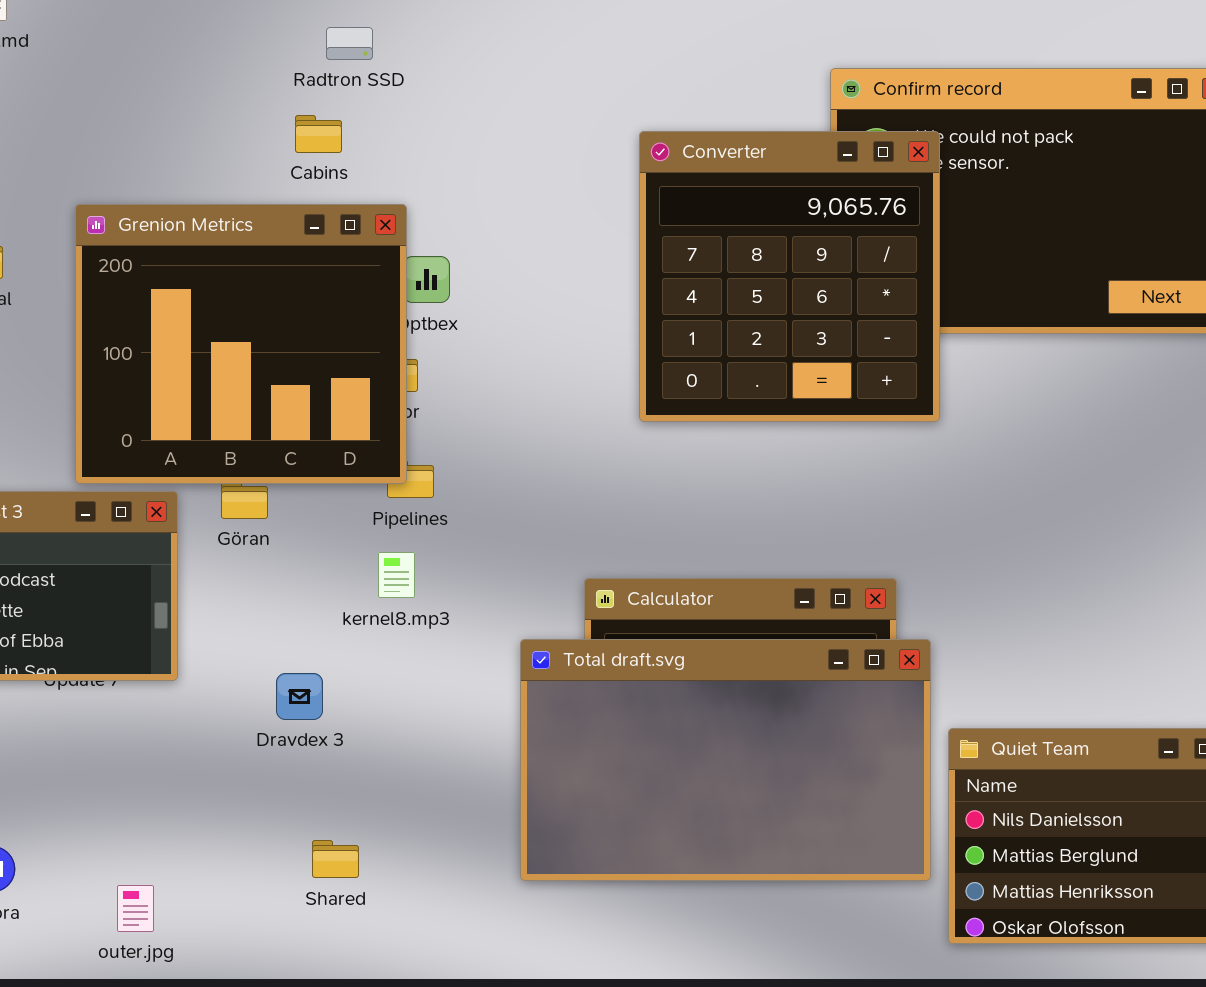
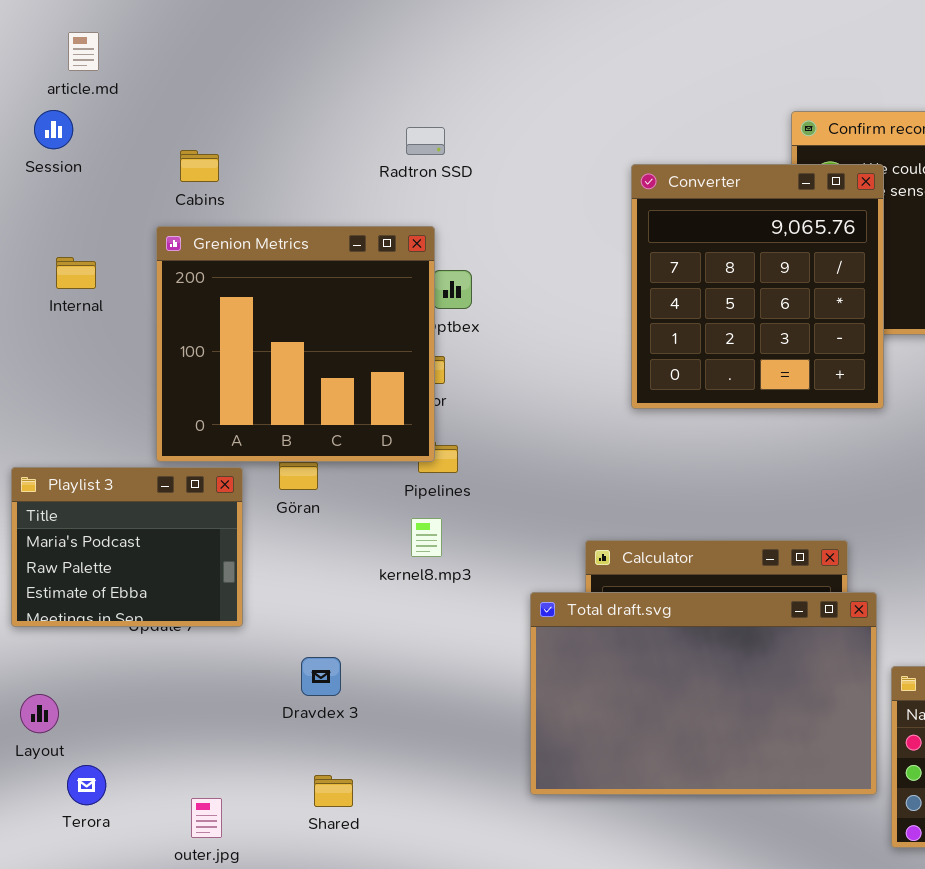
Radtron SSD: [326,27,373,60] -> [406,127,445,155], moved
Cabins: [295,115,342,153] -> [180,150,219,182], moved
Dravdex 3: [276,673,323,720] -> [301,657,341,696], moved
Shared: [312,840,359,878] -> [314,775,353,807], moved

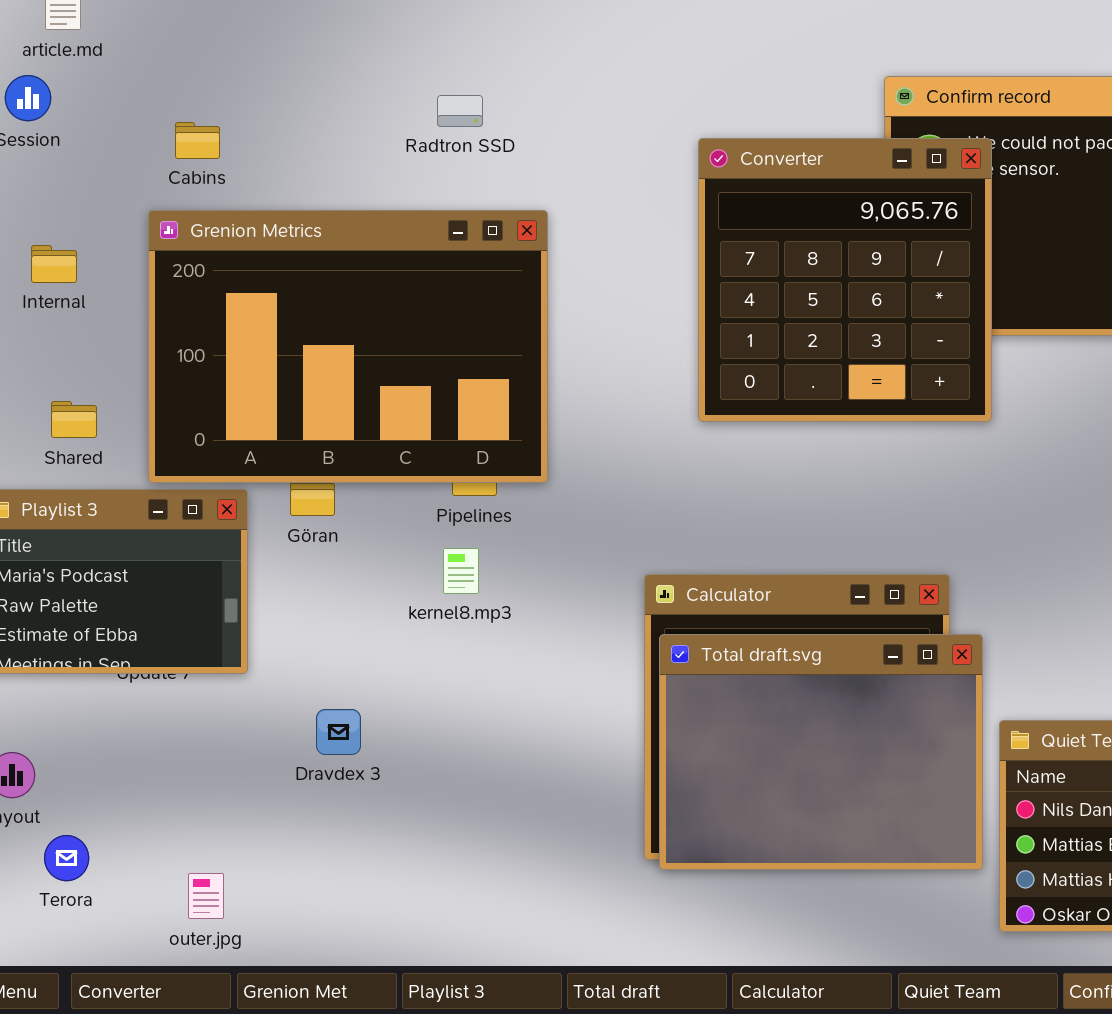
Grenion Metrics: [156,226,435,462] -> [148,210,548,483], resized
Total draft.svg: [530,592,877,795] -> [659,634,983,870], resized
Shared: [314,775,353,807] -> [51,401,97,438], moved

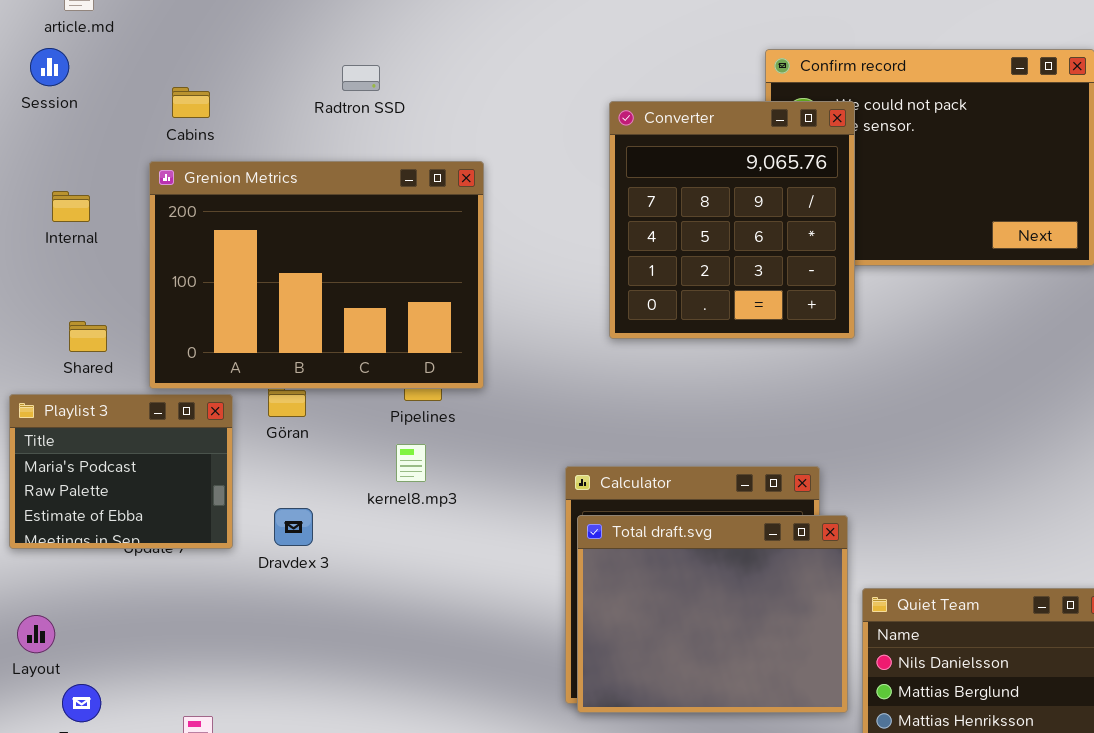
Radtron SSD: [437,95,483,127] -> [342,65,380,91], moved
Dravdex 3: [316,709,361,755] -> [274,508,313,546], moved

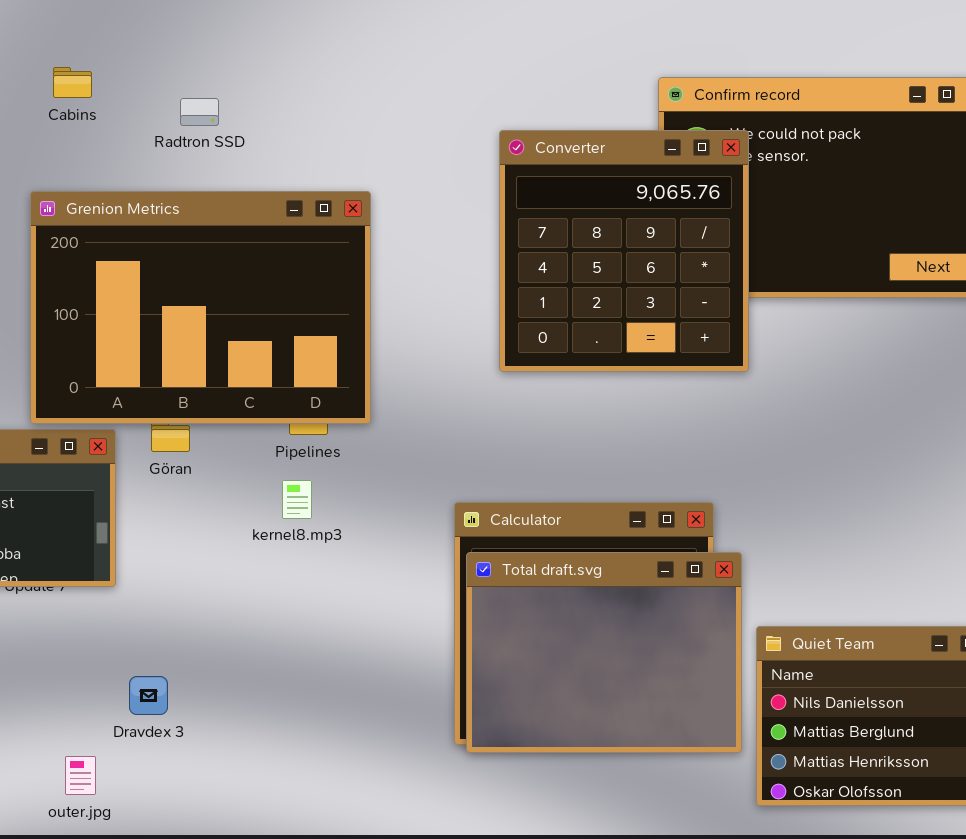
Radtron SSD: [342,65,380,91] -> [180,98,219,126], moved
Cabins: [172,87,210,118] -> [53,67,92,98], moved
Dravdex 3: [274,508,313,546] -> [129,676,168,715], moved

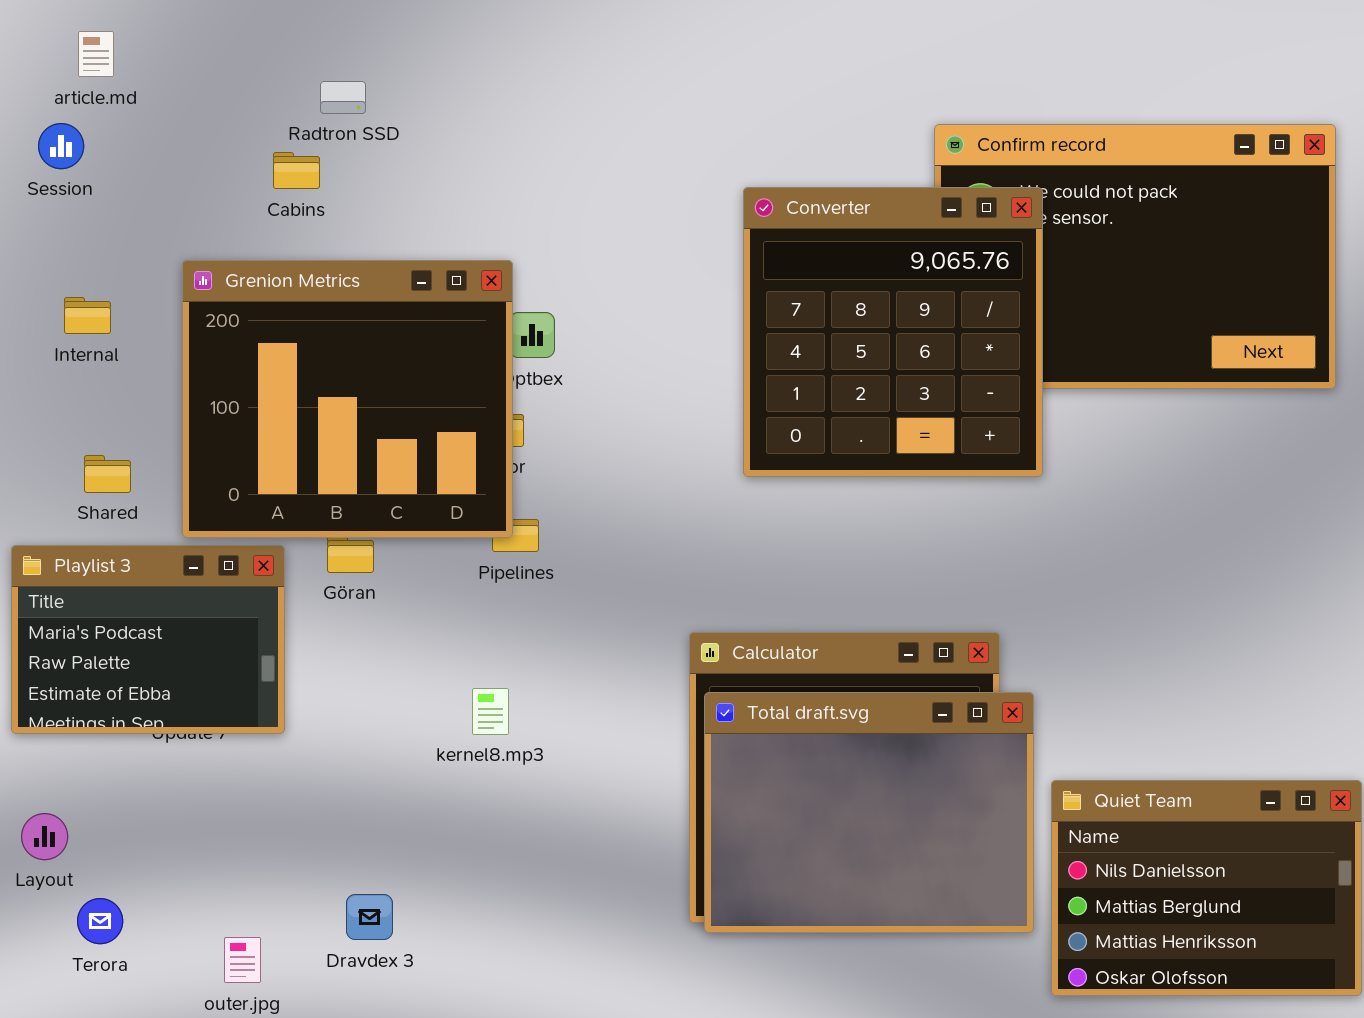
Cabins: [53,67,92,98] -> [273,152,320,189], moved
Radtron SSD: [180,98,219,126] -> [320,81,366,114], moved
Grenion Metrics: [30,191,371,424] -> [182,260,513,538], resized
kernel8.mp3: [282,480,312,519] -> [472,688,509,735], moved
Dravdex 3: [129,676,168,715] -> [346,894,393,940], moved

